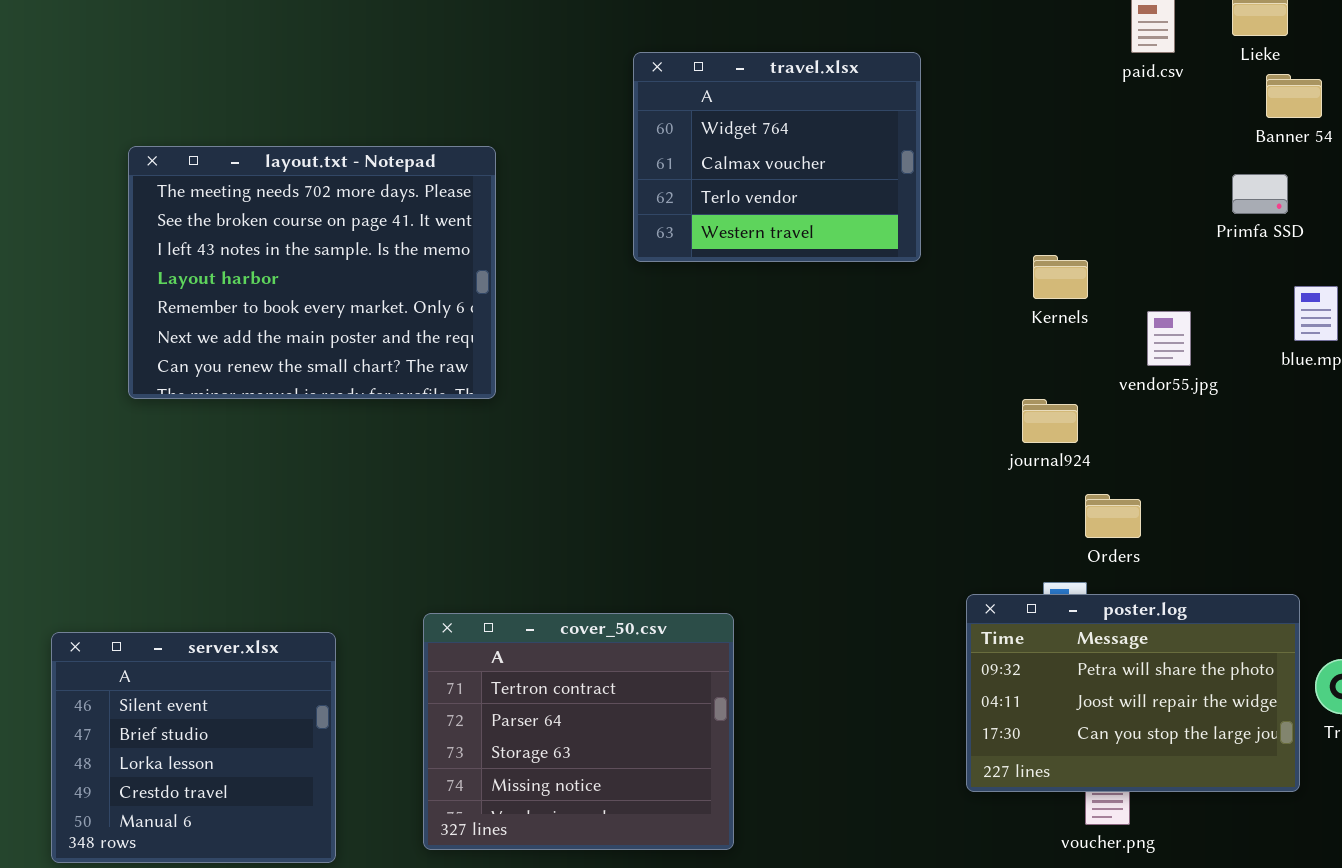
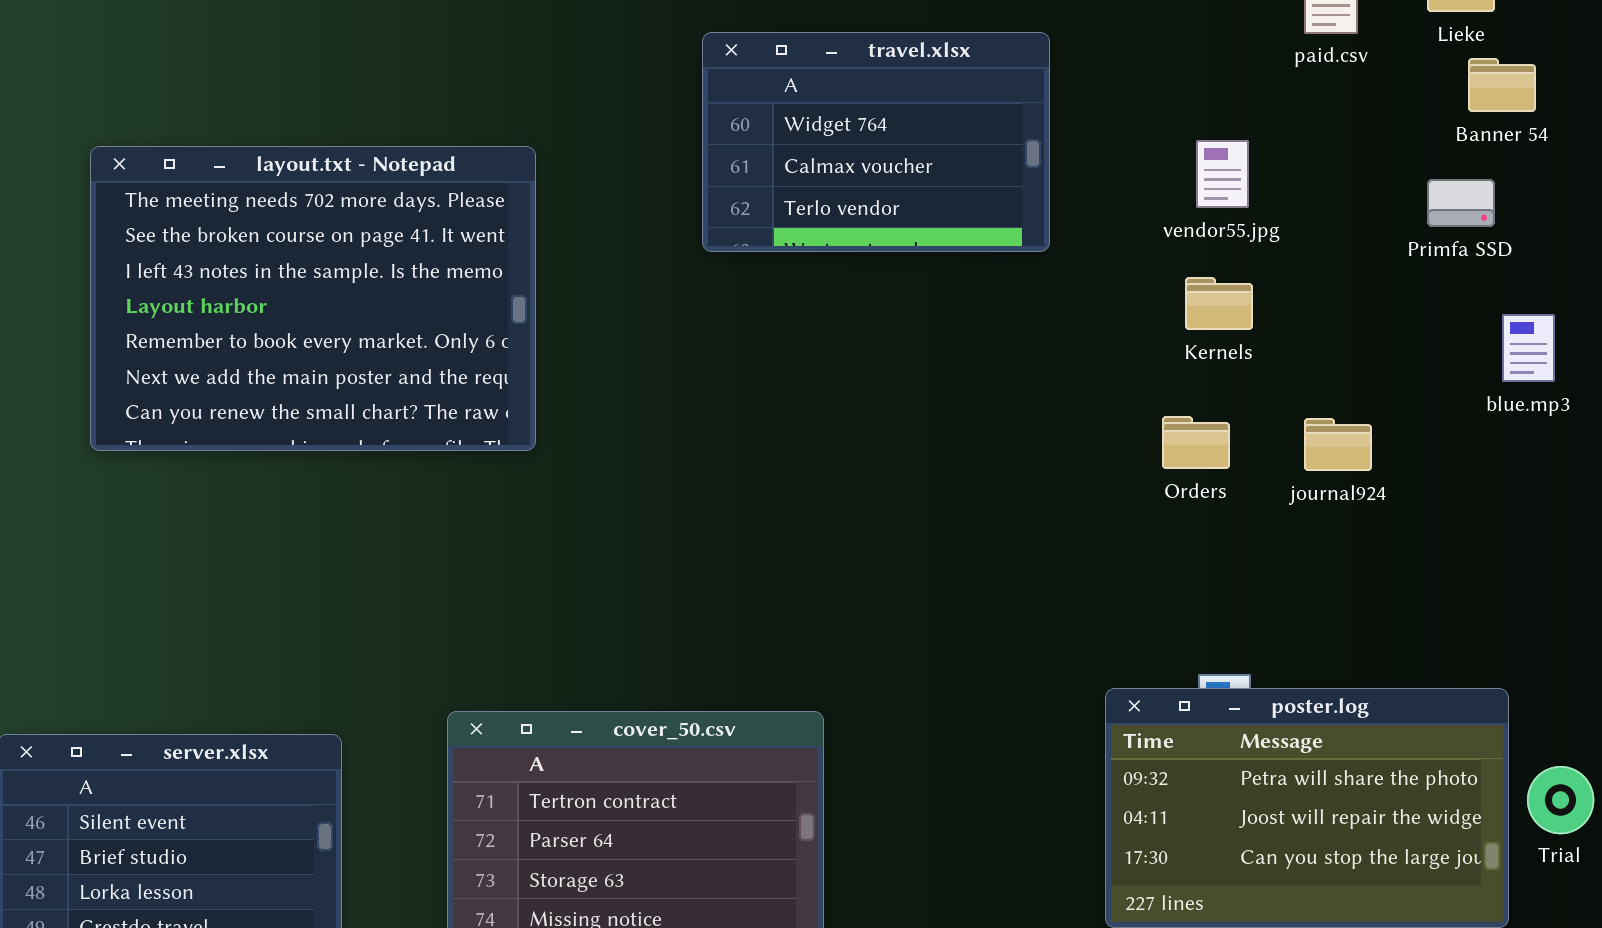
travel.xlsx: [633,52,921,262] -> [702,32,1050,252], resized
vendor55.jpg: [1147,311,1191,366] -> [1196,140,1249,208], moved
journal924: [1022,399,1078,443] -> [1304,418,1372,471], moved
Orders: [1085,494,1141,538] -> [1162,416,1230,469], moved

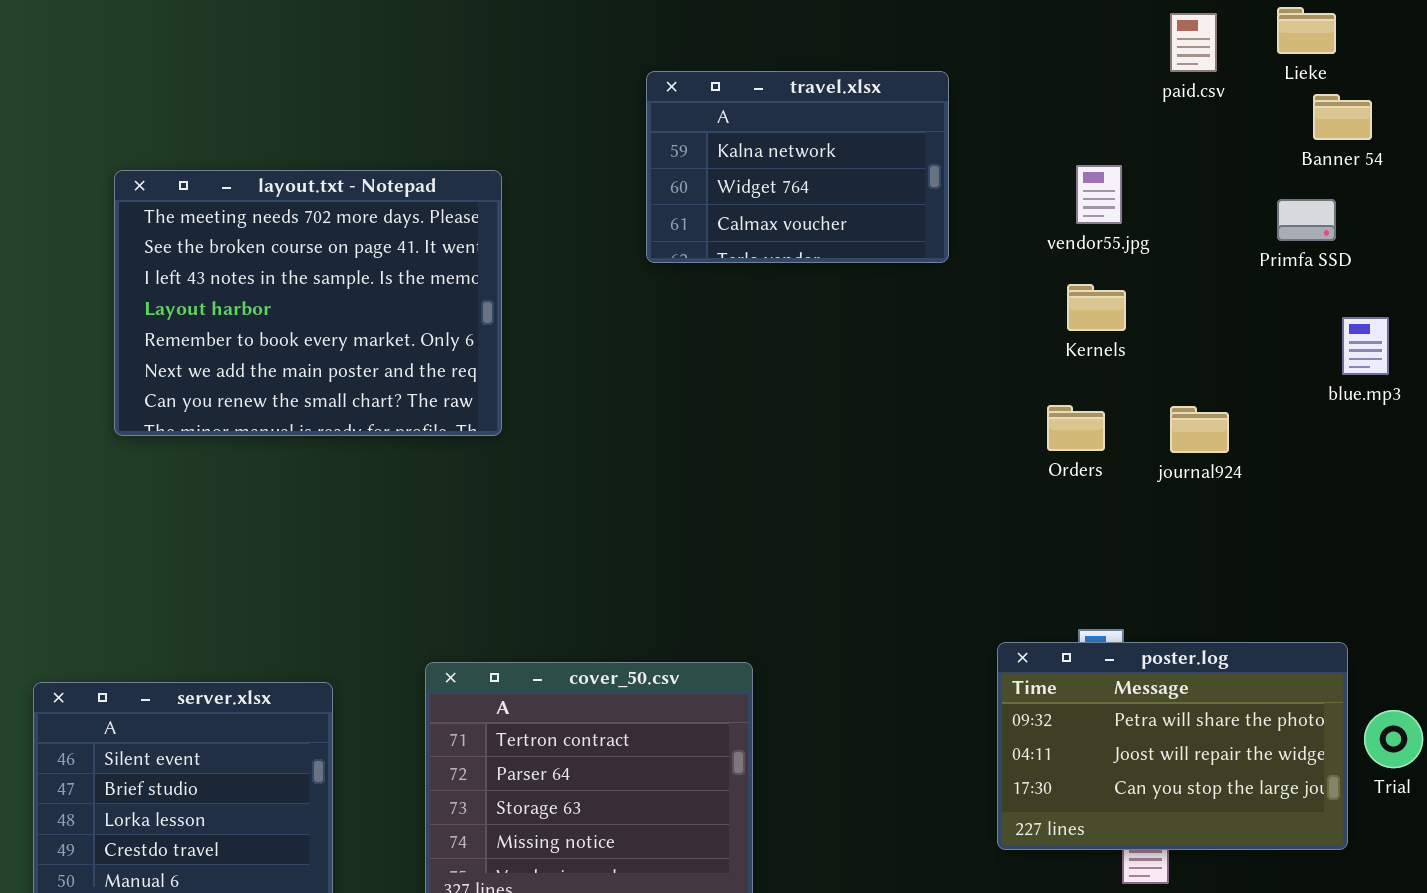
travel.xlsx: [702,32,1050,252] -> [646,71,949,263], scrolled up 1 row

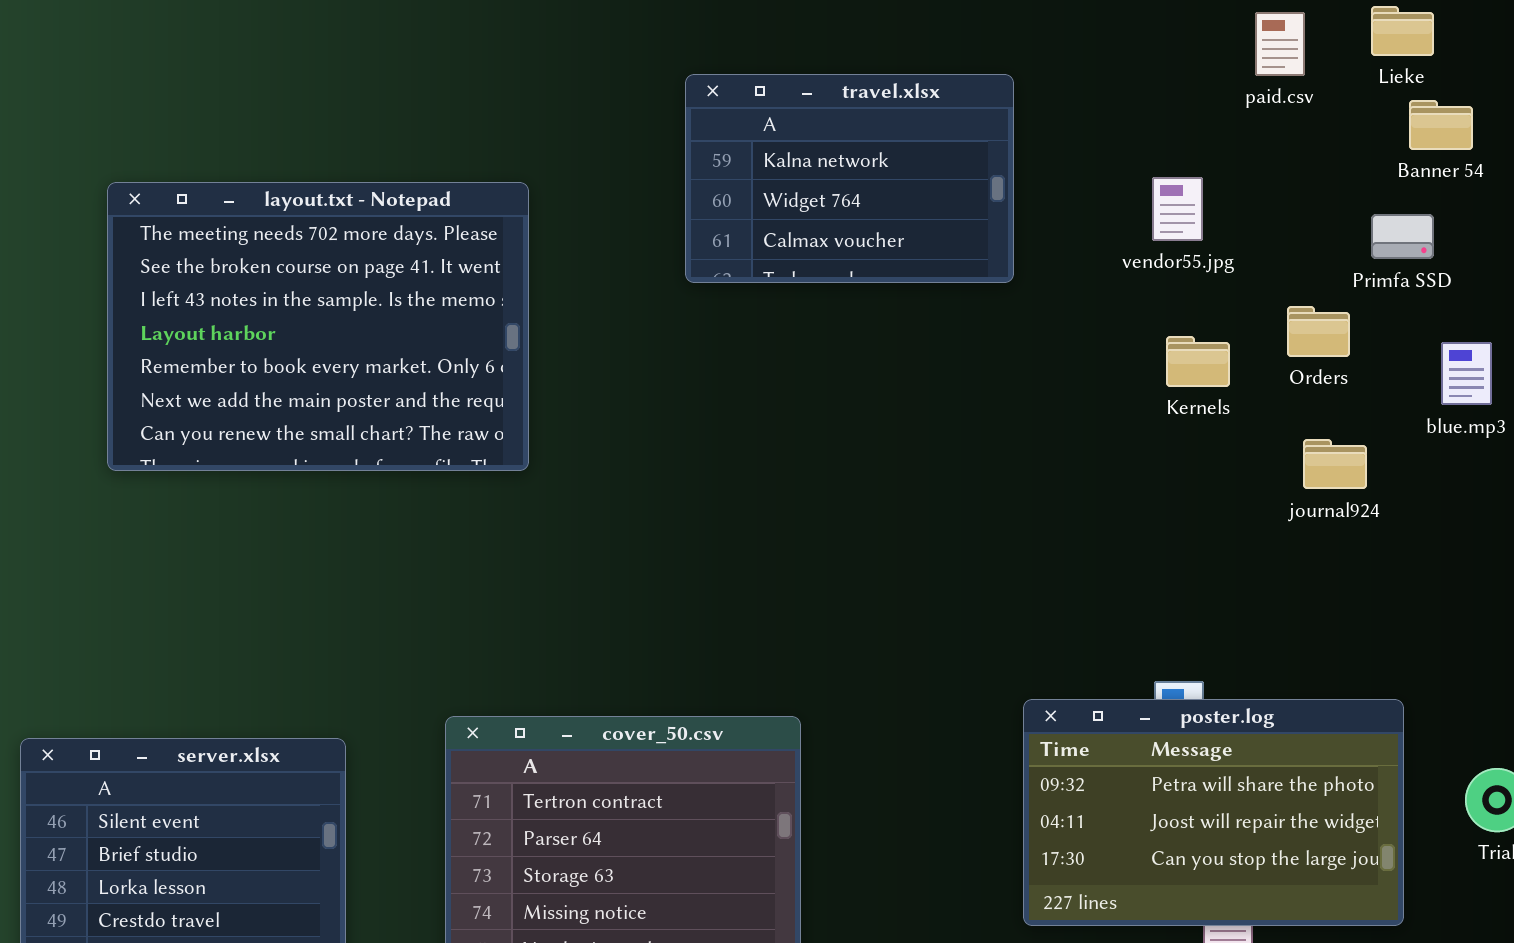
Kernels: [1067,284,1126,331] -> [1166,336,1230,387], moved
Orders: [1047,405,1105,451] -> [1287,306,1350,357], moved
journal924: [1170,406,1229,453] -> [1303,439,1367,489], moved
poster.log: [997,642,1348,850] -> [1023,699,1404,926], moved

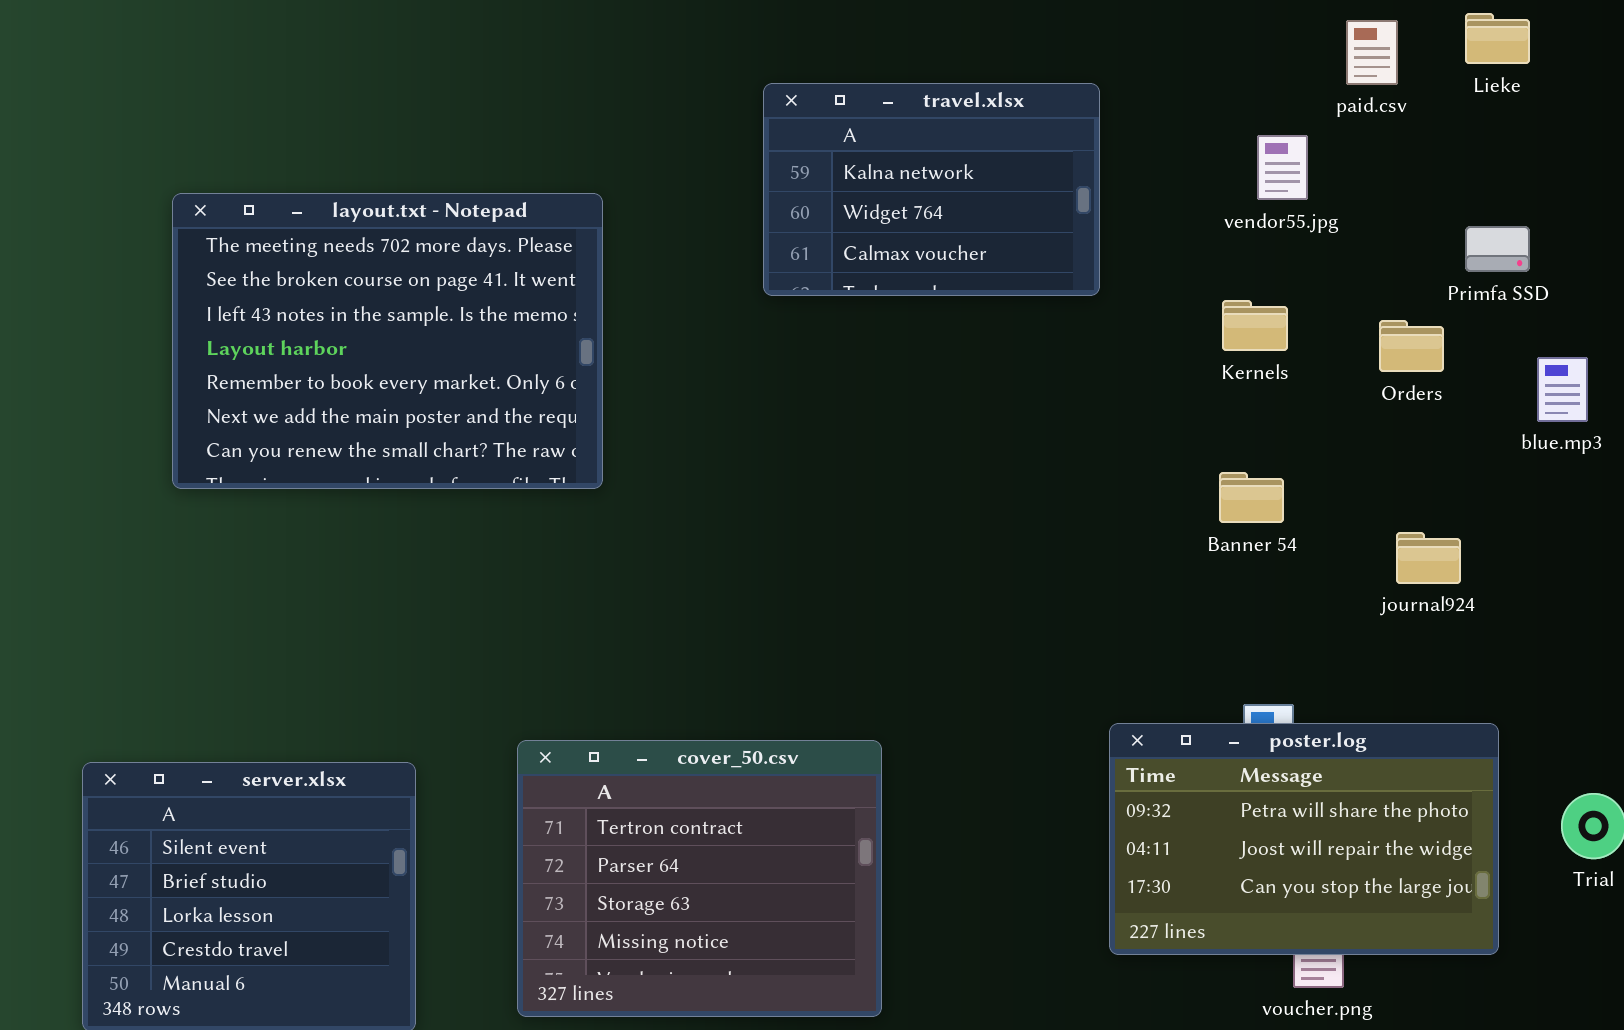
Banner 54: [1409,100,1473,150] -> [1219,472,1284,523], moved
vendor55.jpg: [1152,177,1203,241] -> [1257,135,1308,200], moved
Kernels: [1166,336,1230,387] -> [1222,300,1288,351], moved
journal924: [1303,439,1367,489] -> [1396,532,1461,584], moved

